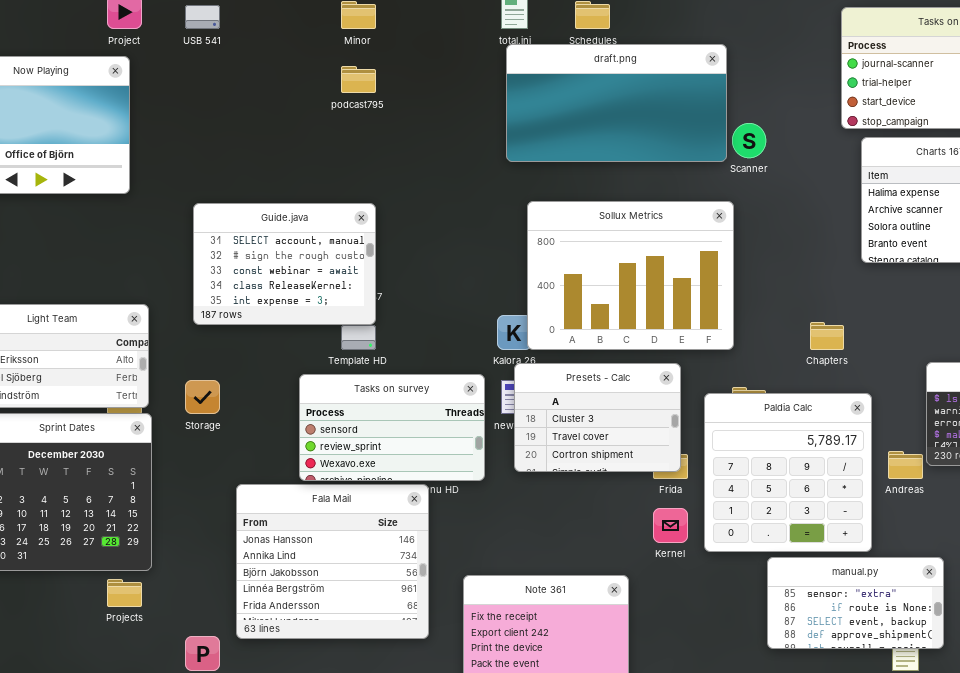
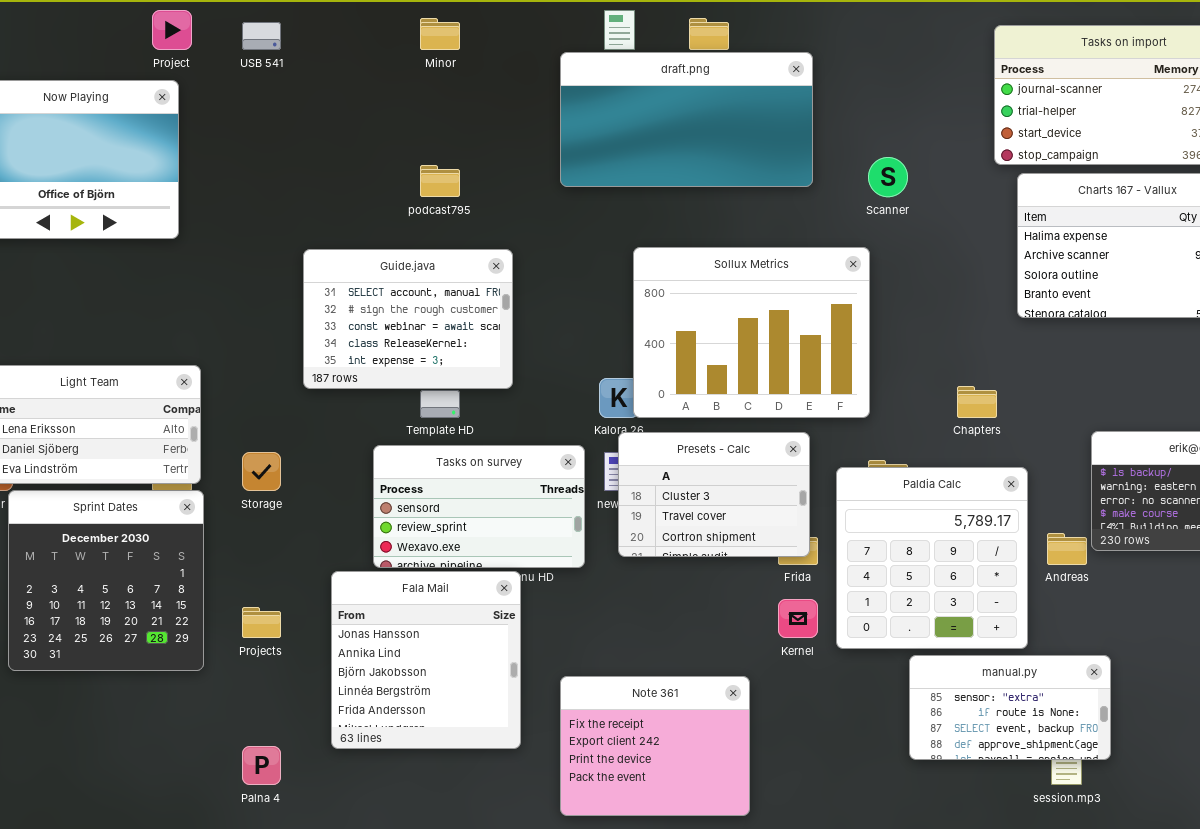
draft.png: [506,44,727,162] -> [560,52,813,187], moved
podcast795: [341,66,376,93] -> [420,165,460,197], moved
Guide.java: [193,203,376,325] -> [303,249,513,389], moved
Fala Mail: [236,484,429,639] -> [331,571,521,749], resized
Projects: [107,579,142,607] -> [242,607,281,638], moved

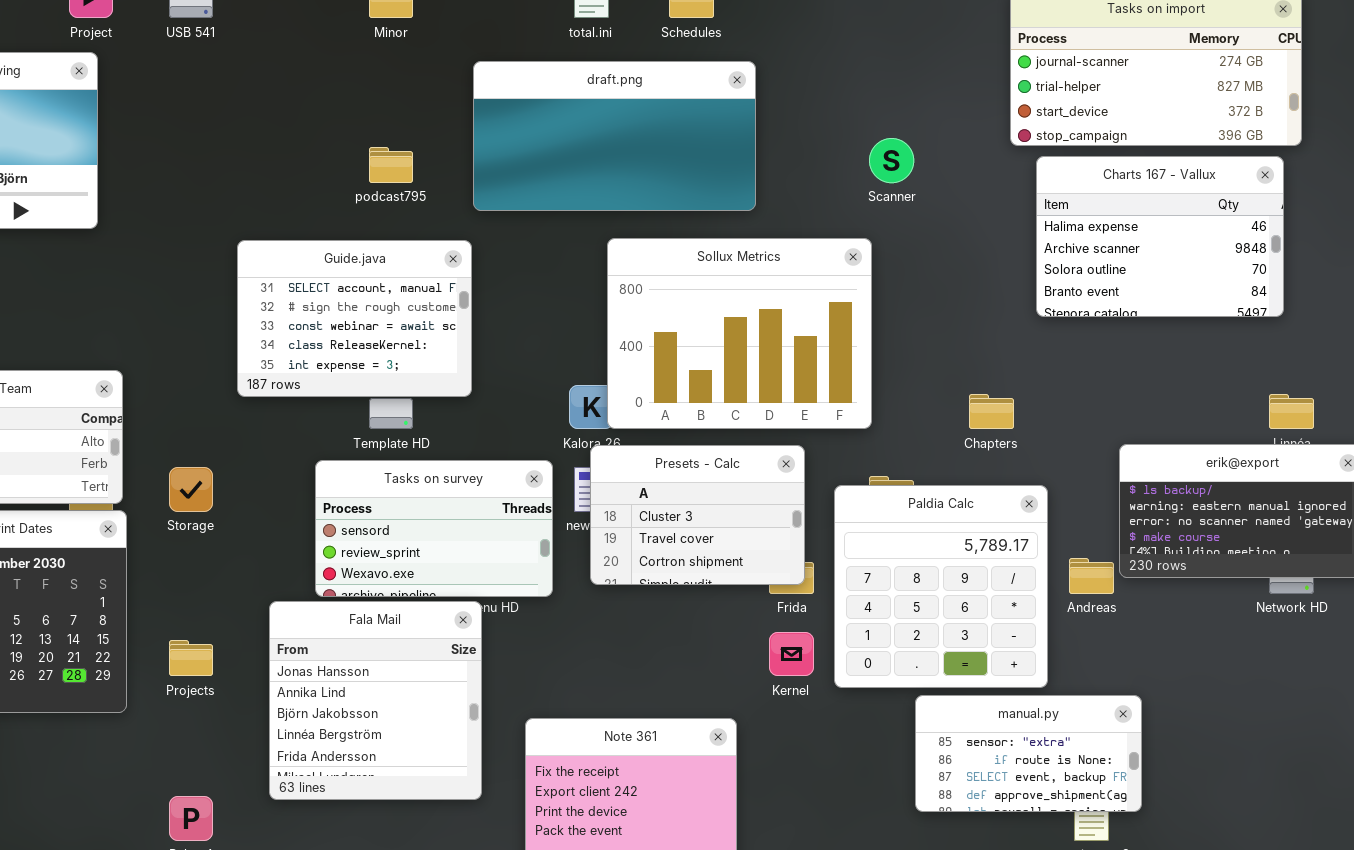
draft.png: [560,52,813,187] -> [473,61,756,211], moved

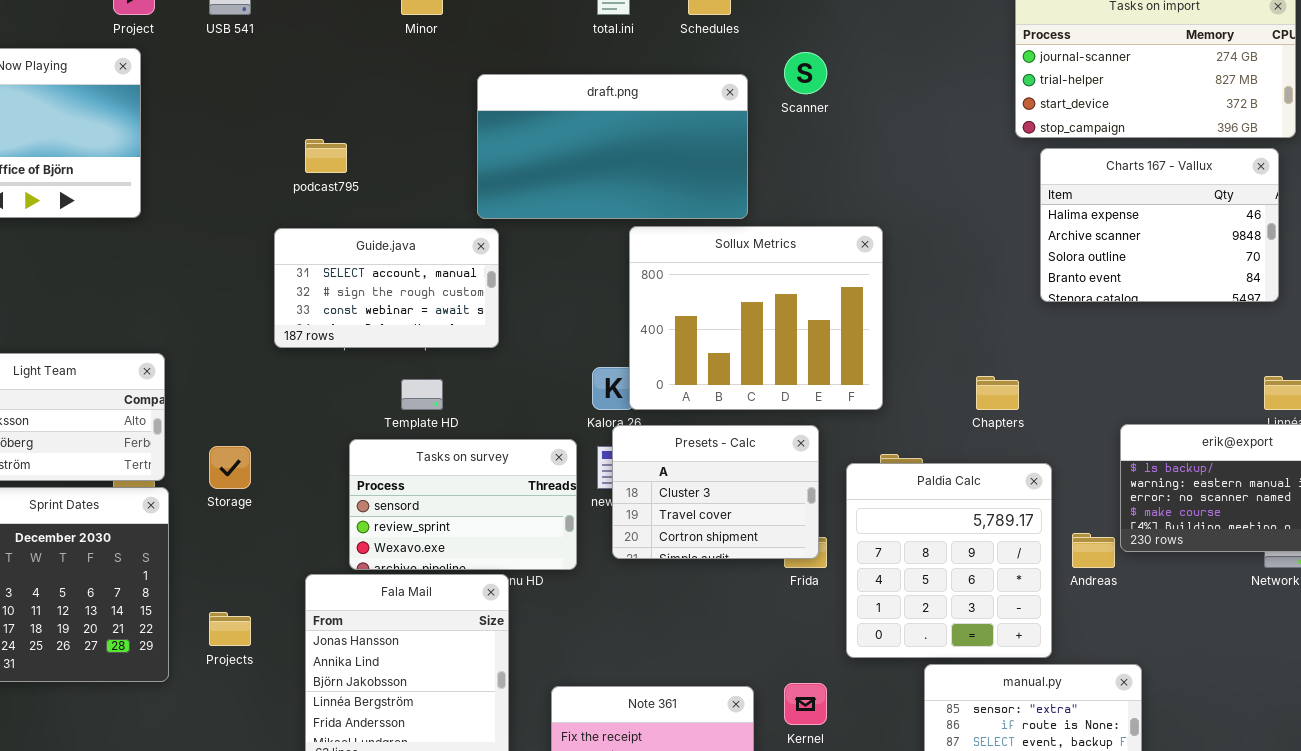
draft.png: [473,61,756,211] -> [477,74,748,219], moved
Scanner: [869,138,914,183] -> [784,52,827,94], moved
podcast795: [369,147,413,183] -> [305,139,347,173], moved
Guide.java: [237,240,472,397] -> [274,228,499,348], resized
Kernel: [769,632,814,676] -> [784,683,827,725], moved

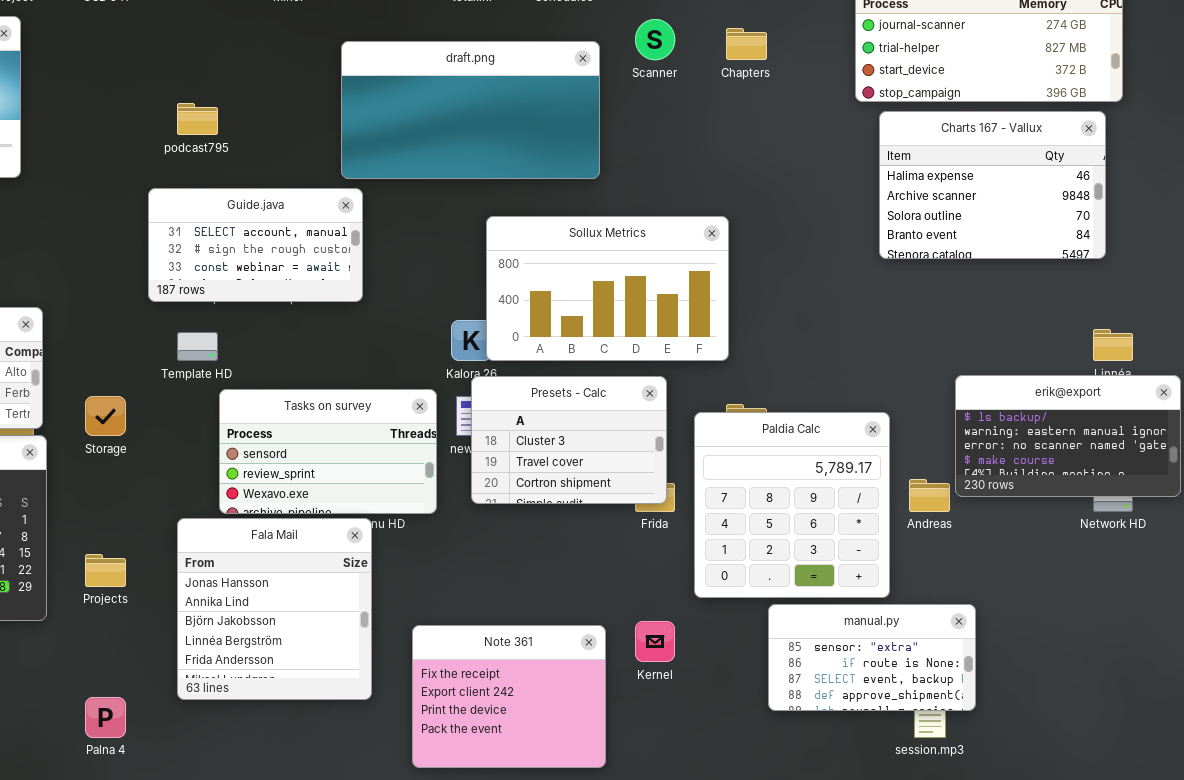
Sollux Metrics: [629,226,883,410] -> [486,216,729,361], resized
Chapters: [976,376,1019,410] -> [726,28,767,60], moved
Template HD: [401,379,443,410] -> [177,332,218,361], moved

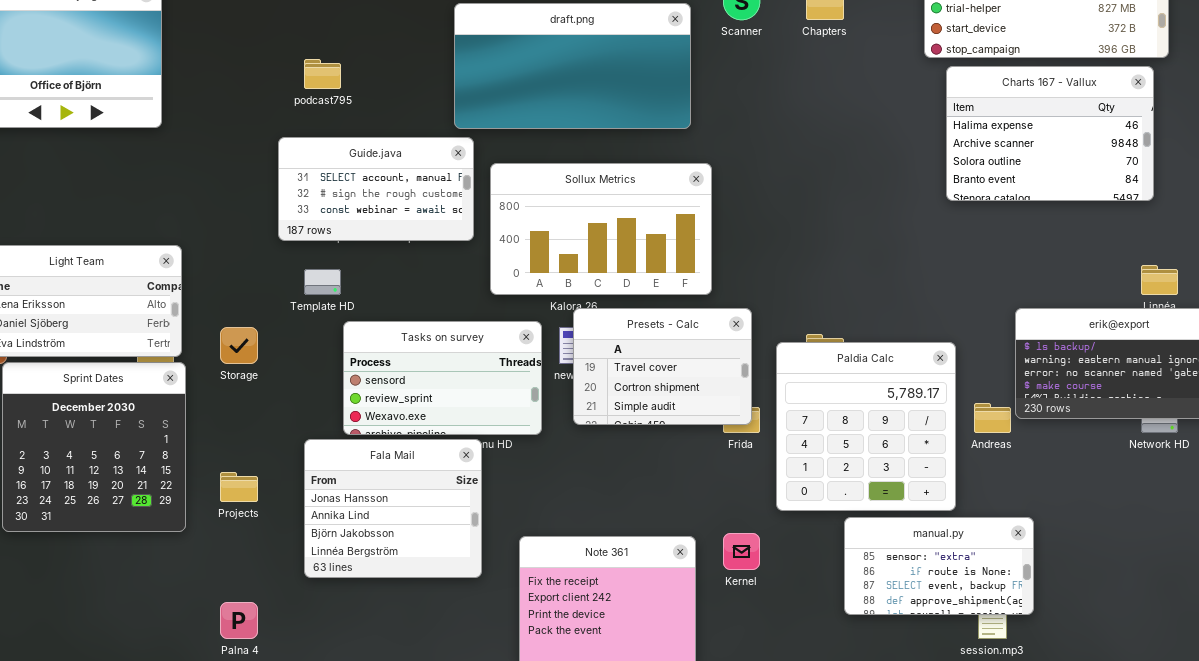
Sollux Metrics: [486,216,729,361] -> [490,163,712,295], moved
Presets - Calc: [471,376,667,504] -> [573,308,752,425], scrolled down 1 row
Fala Mail: [177,518,372,700] -> [304,439,482,578], resized

